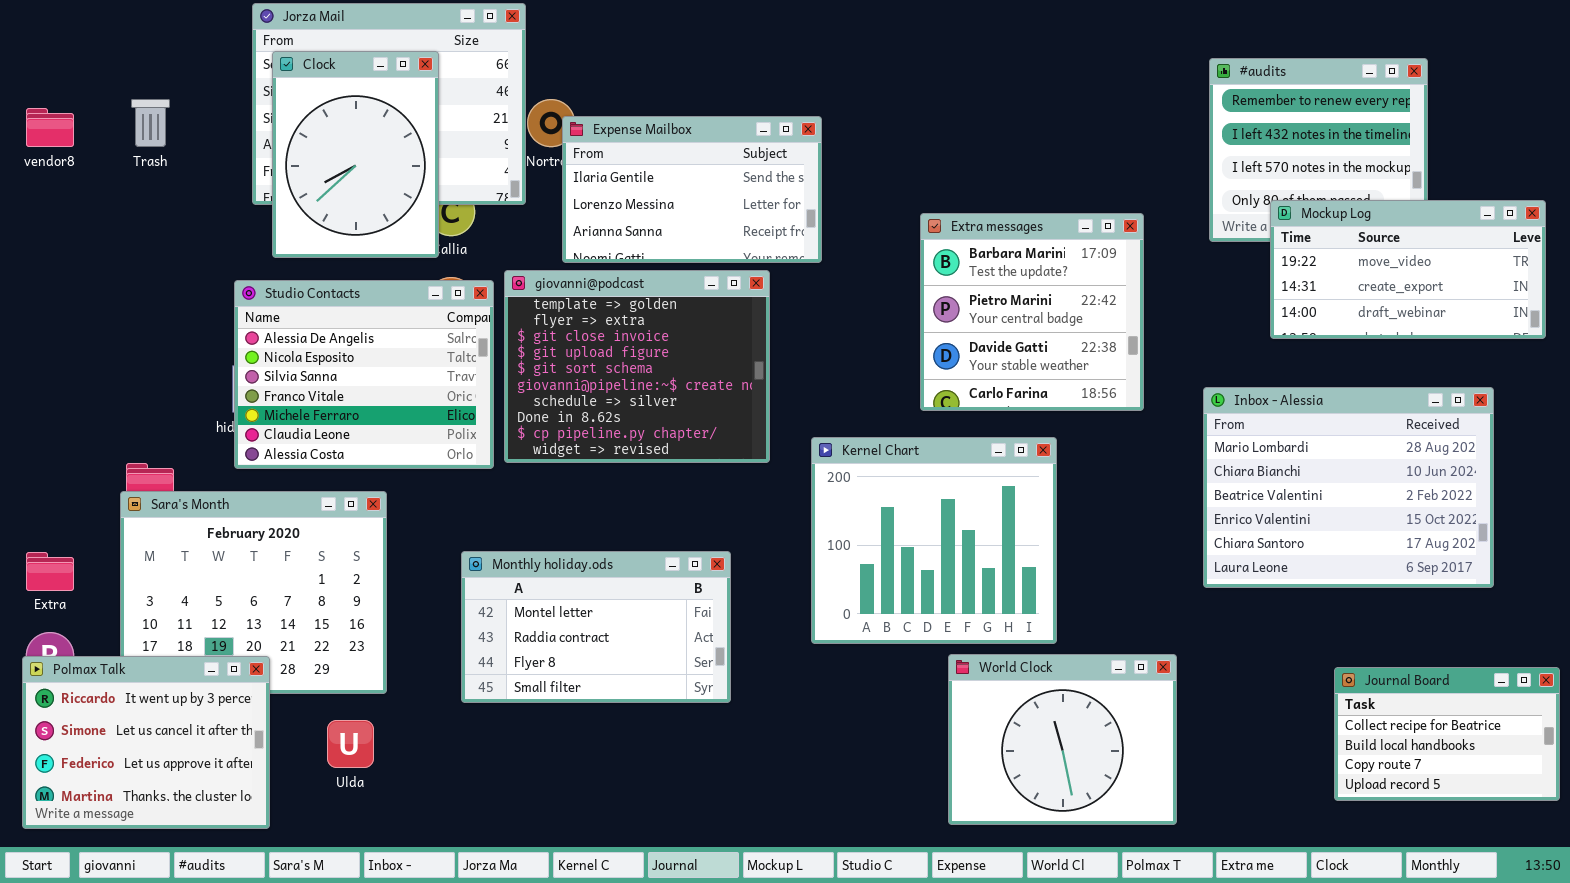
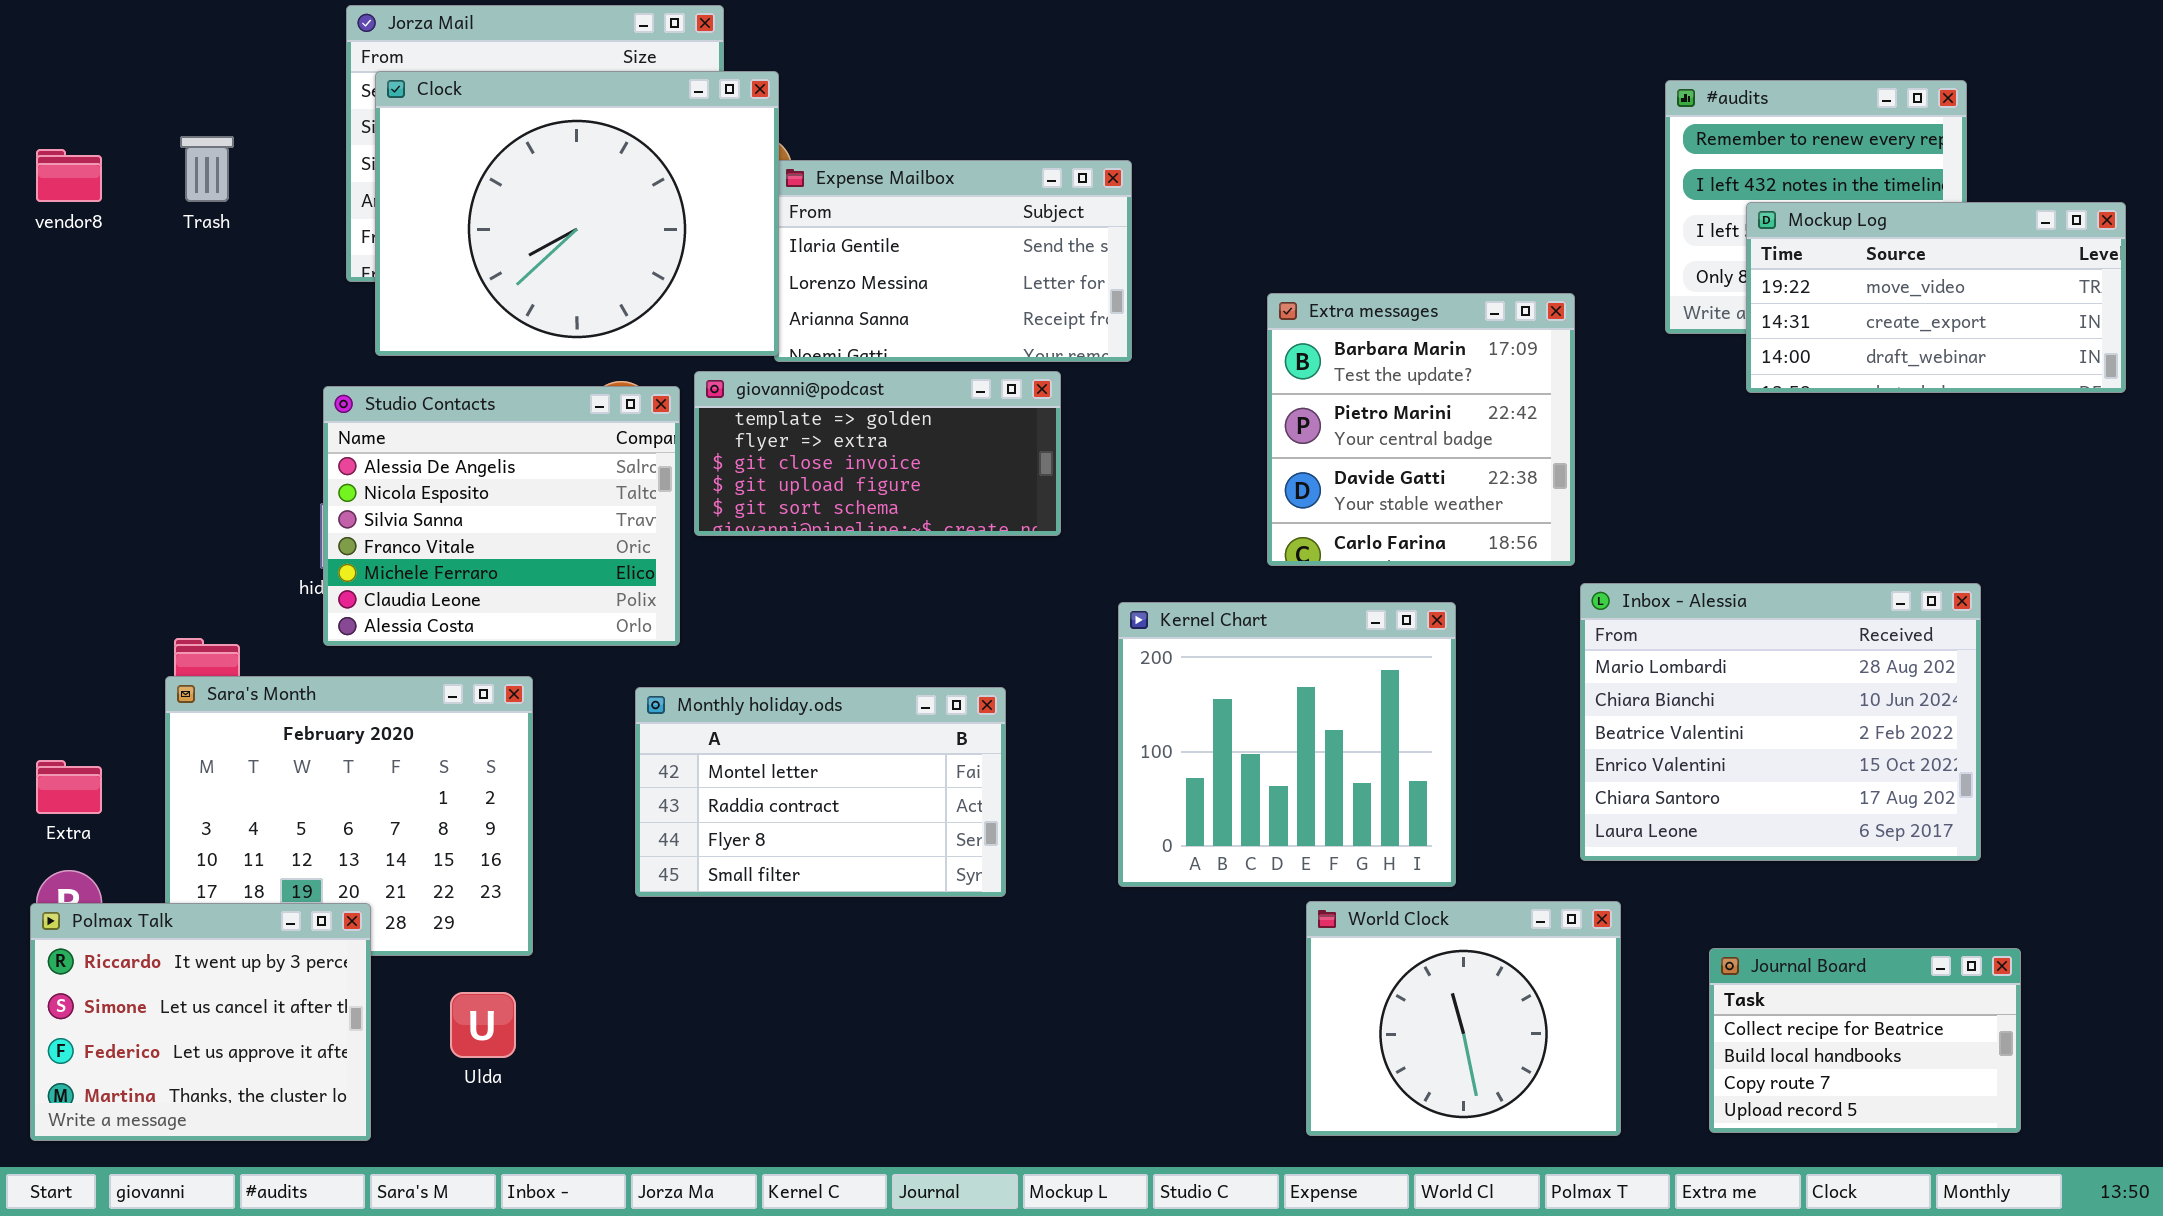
Clock: [272,51,439,258] -> [375,71,779,356], resized
Mockup Log: [1270,200,1546,339] -> [1746,202,2126,393], moved
giovanni@podcast: [504,270,770,463] -> [694,371,1061,536], resized
Inbox - Alessia: [1203,387,1494,588] -> [1580,583,1981,861], moved
Monthly holiday.ods: [461,551,731,703] -> [635,687,1006,897], moved
Journal Board: [1334,667,1560,801] -> [1709,948,2021,1133], moved

